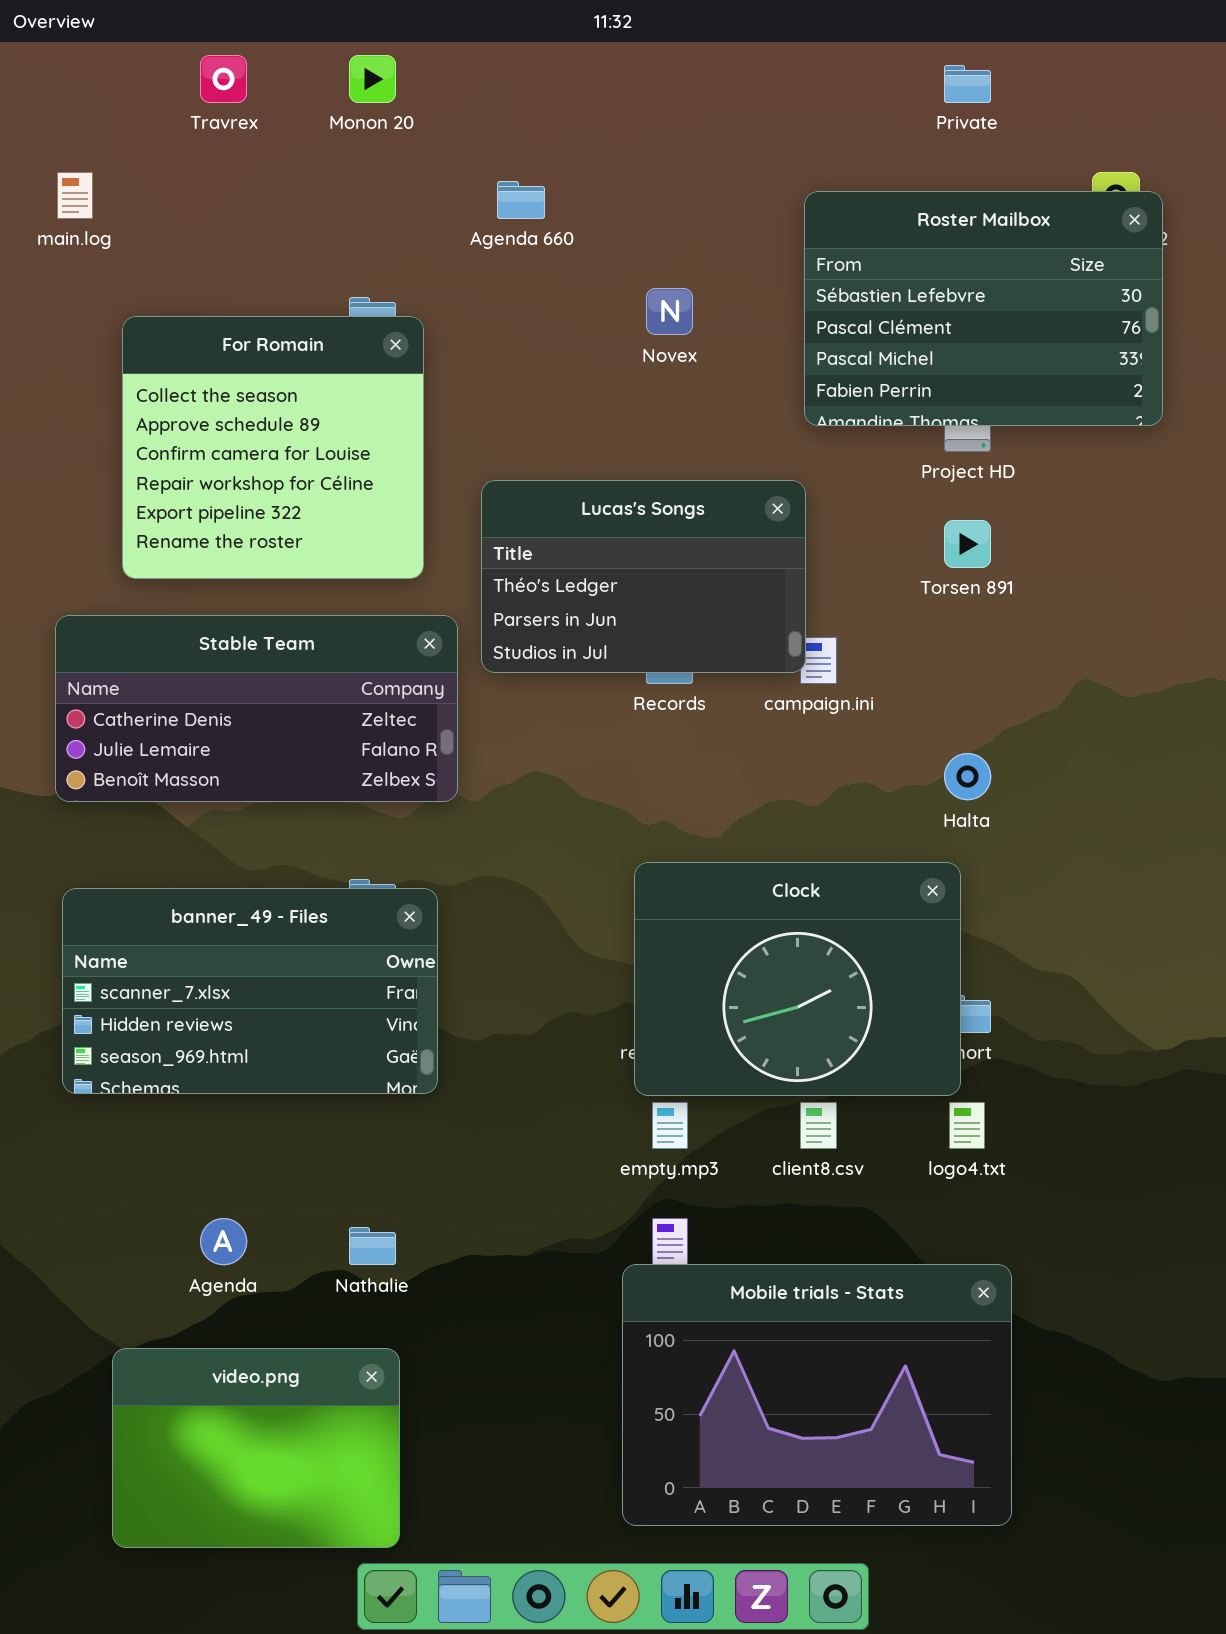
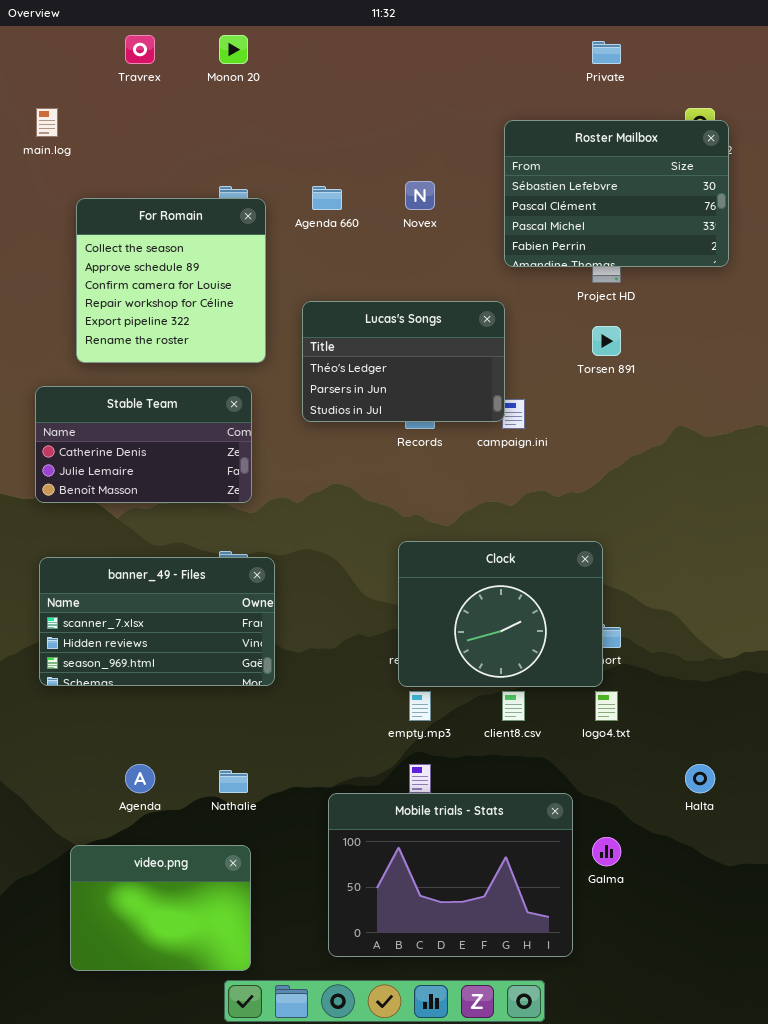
Agenda 660: [497,181,545,219] -> [312,186,342,210], moved
Stable Team: [55,615,458,802] -> [35,386,252,503], resized
Halta: [944,753,991,800] -> [685,764,715,793], moved
Mobile trials - Stats: [622,1264,1012,1526] -> [328,793,573,957], moved

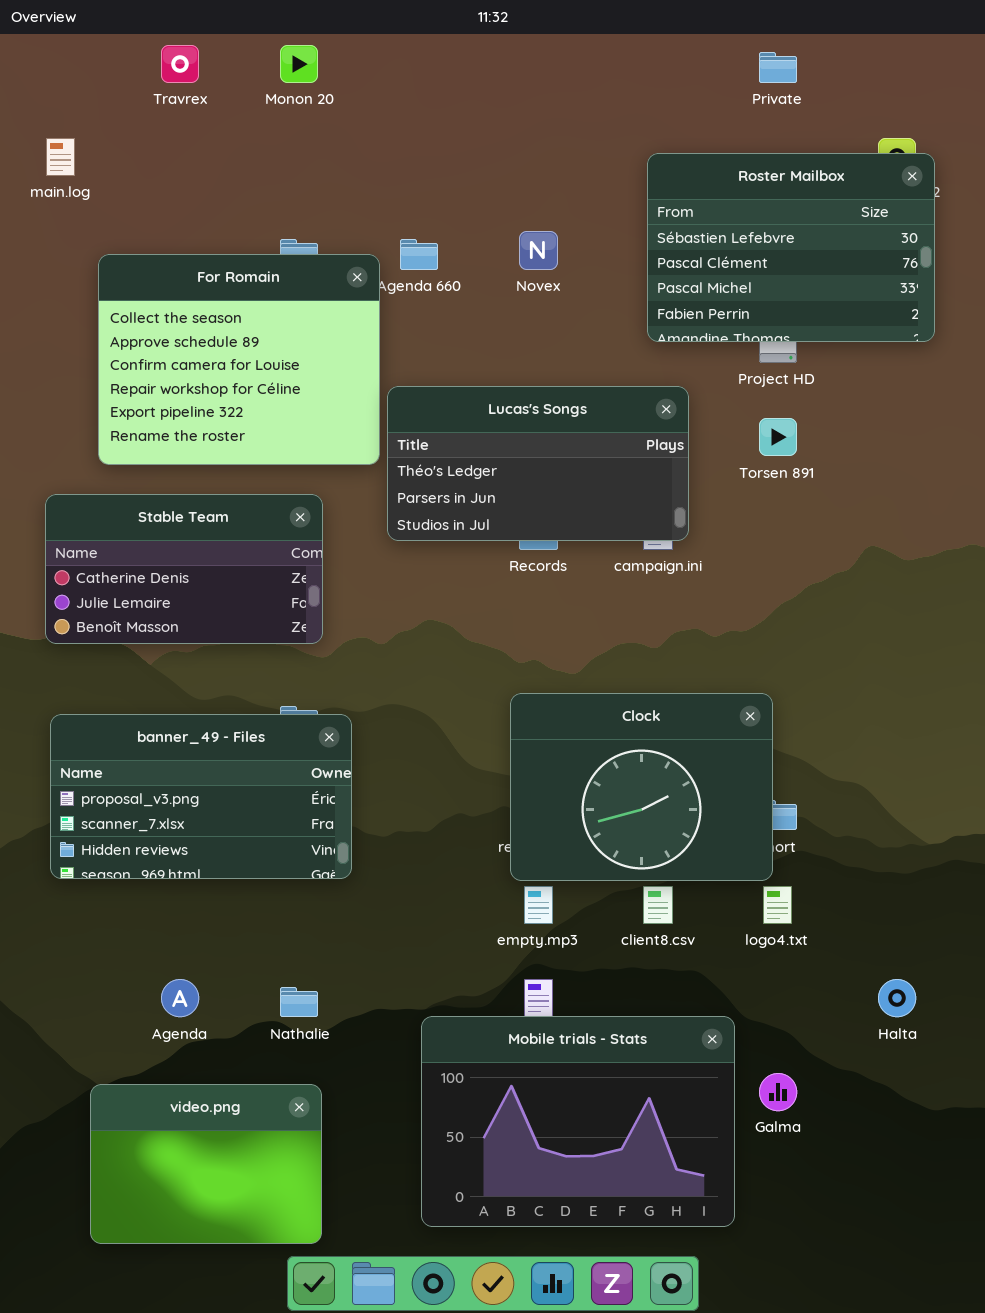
For Romain: [76,198,266,363] -> [98,254,380,465], resized
Lucas's Songs: [302,301,505,422] -> [387,386,689,541], resized
banner_49 - Files: [39,557,275,686] -> [50,714,352,879], scrolled up 1 row

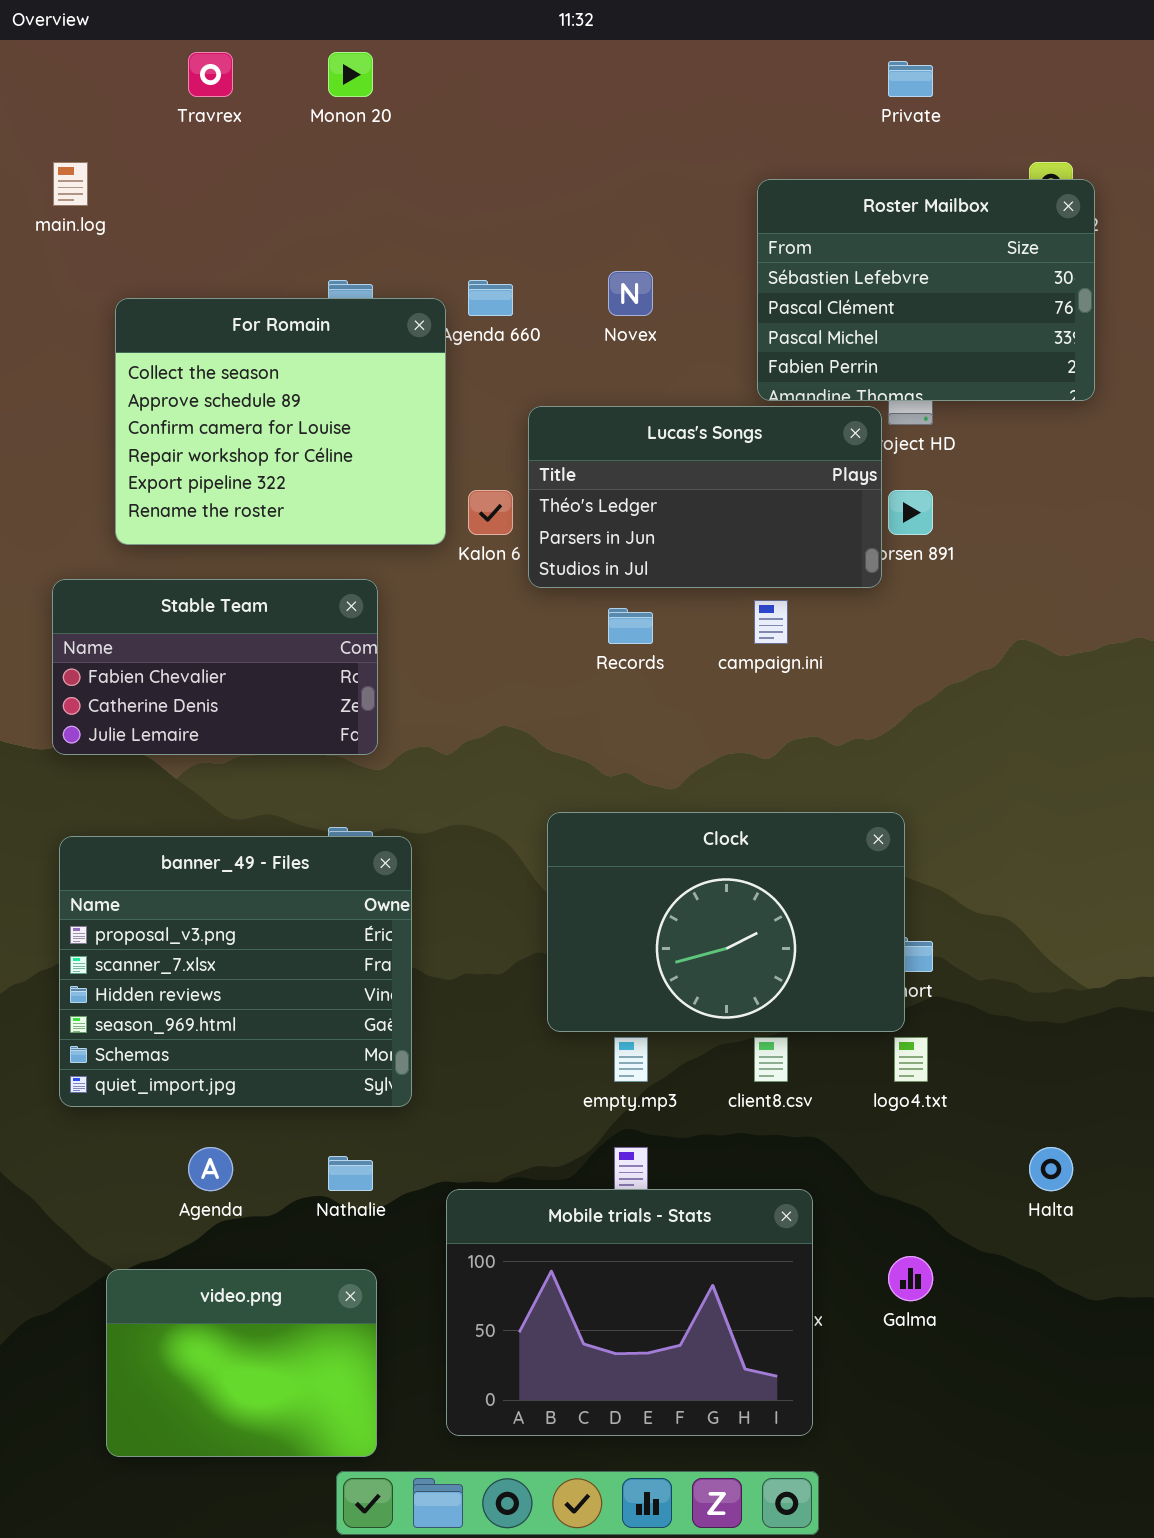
Lucas's Songs: [387,386,689,541] -> [528,406,882,588], moved
Stable Team: [45,494,323,644] -> [52,579,378,755], scrolled up 1 row
Clock: [510,693,773,881] -> [547,812,905,1032], resized
banner_49 - Files: [50,714,352,879] -> [59,836,412,1107], resized
Mobile trials - Stats: [421,1016,735,1227] -> [446,1189,813,1436], moved

